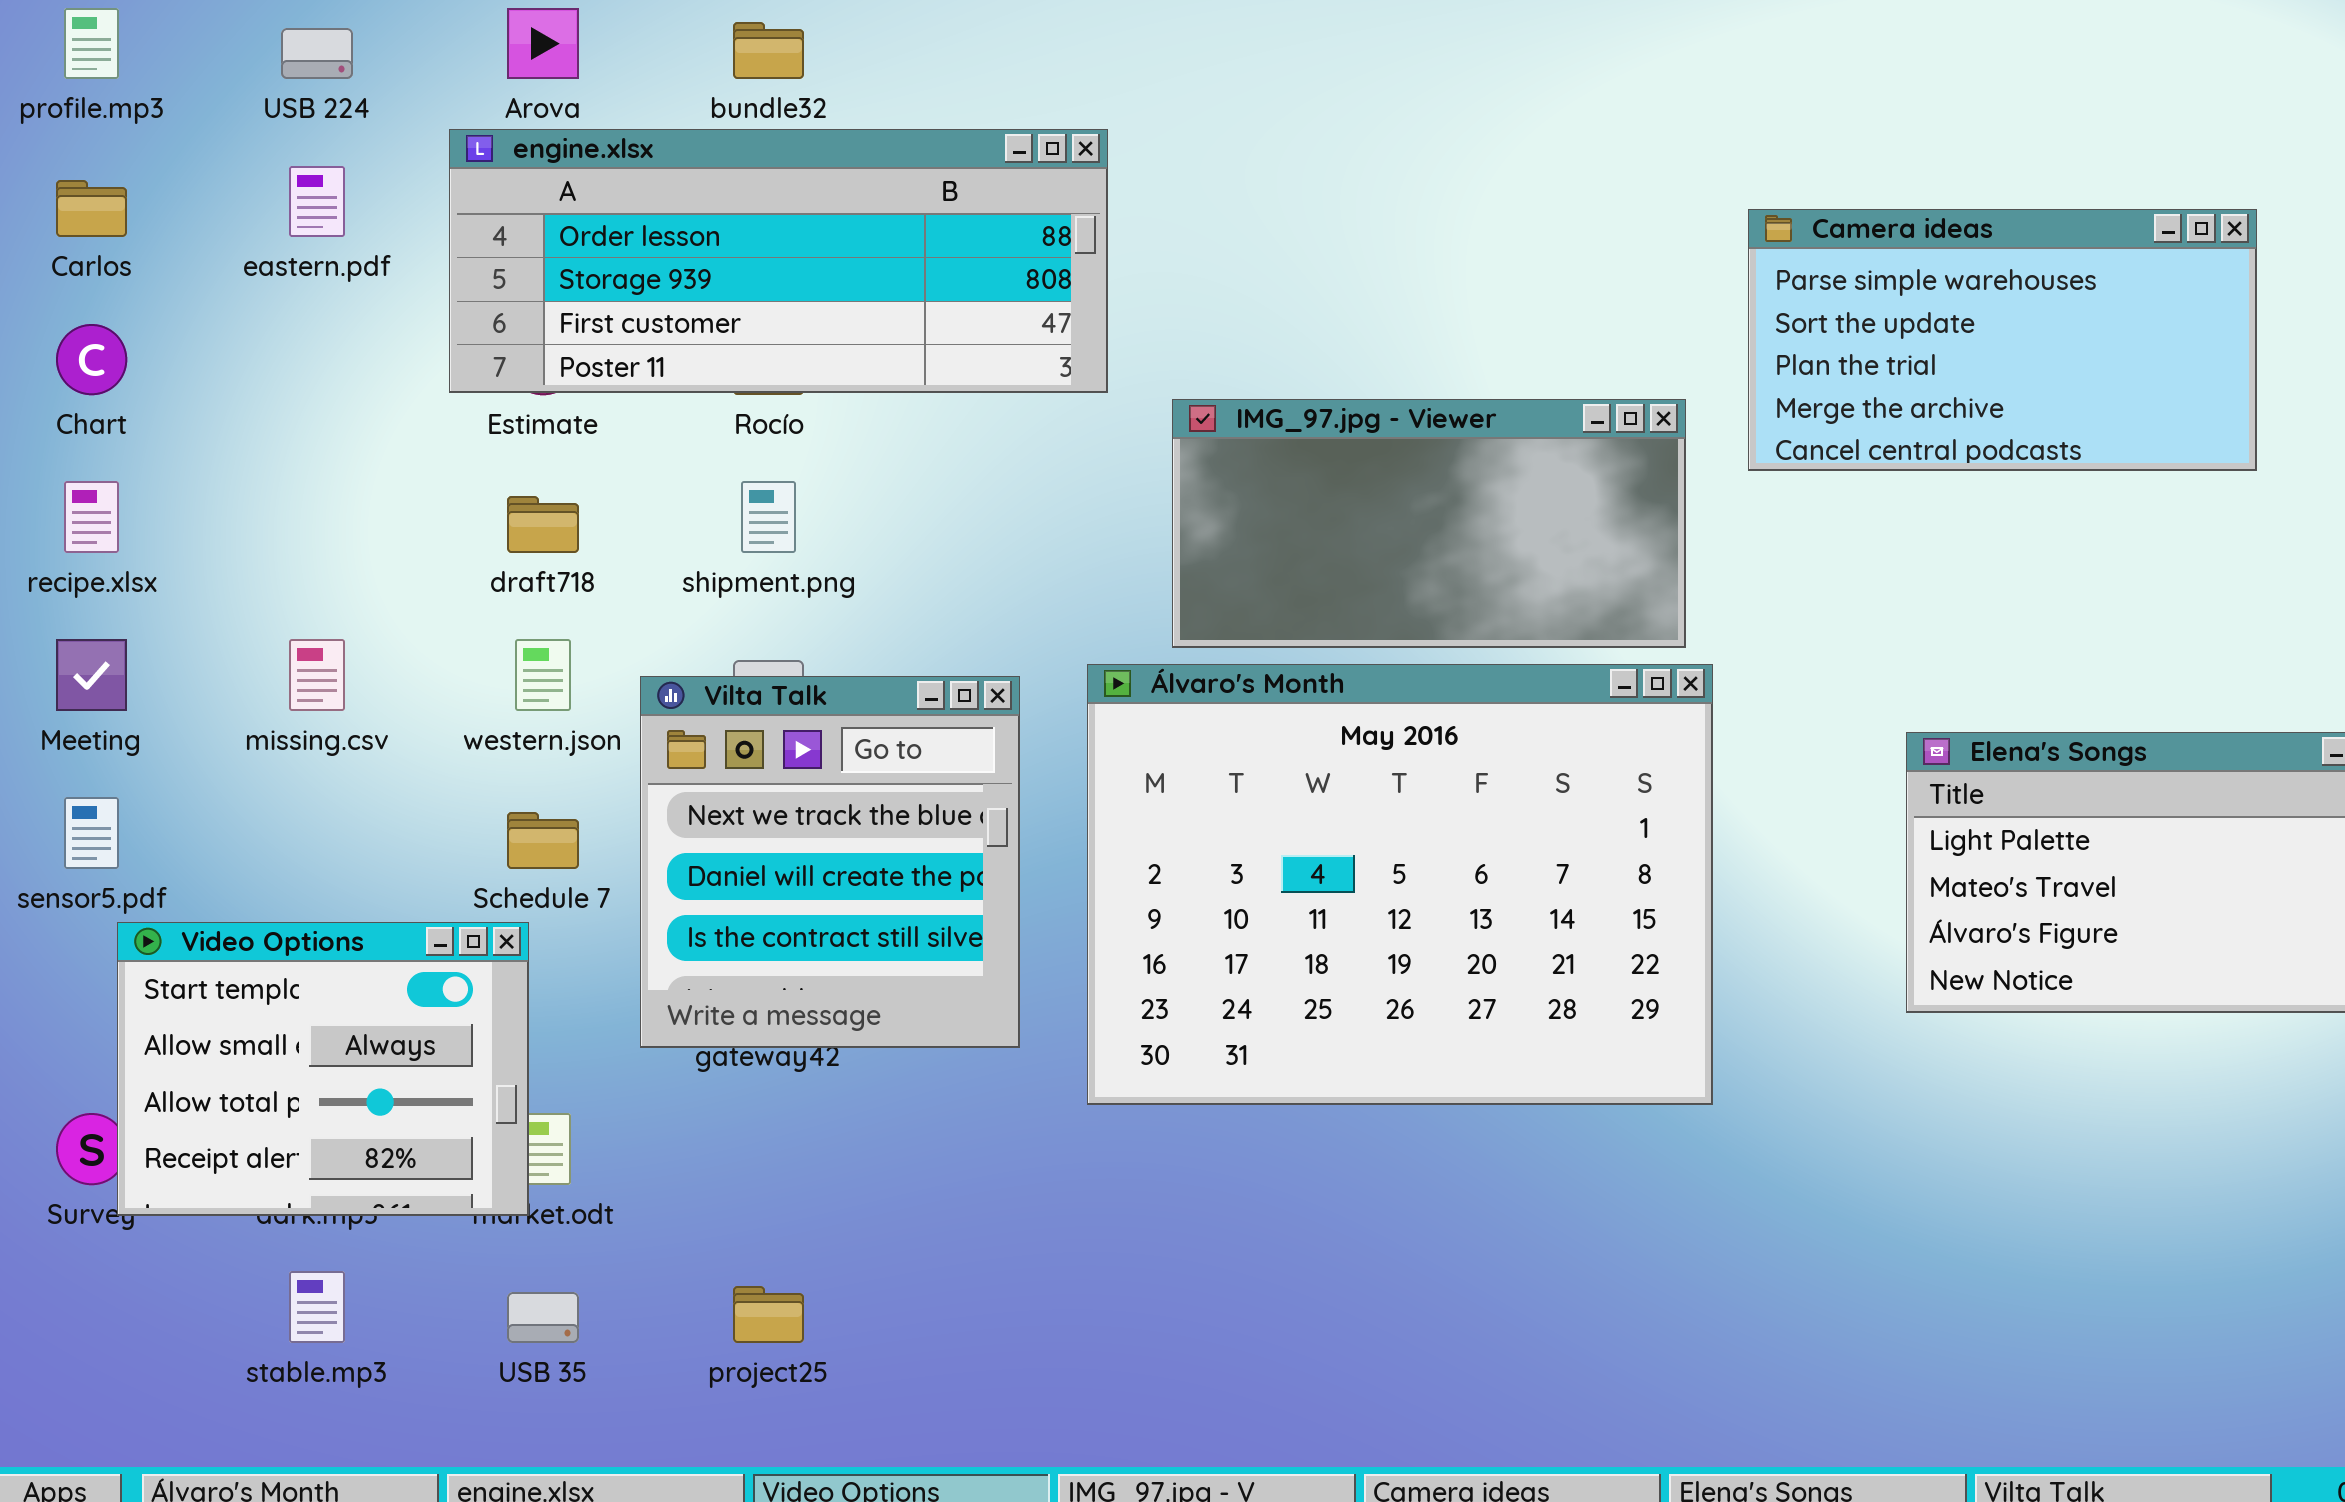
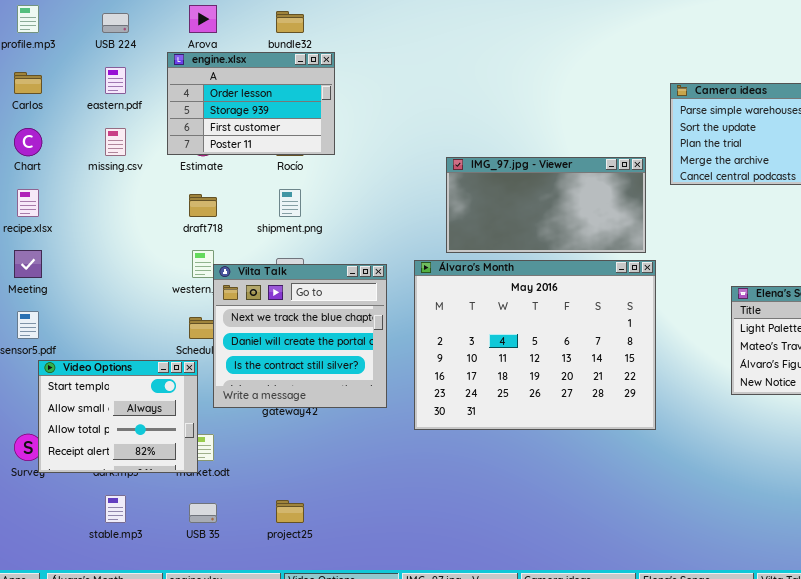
engine.xlsx: [449,129,1108,393] -> [167,52,335,155], resized
missing.csv: [289,639,345,711] -> [105,128,126,156], moved
Vilta Talk: [640,676,1020,1048] -> [213,264,387,408], resized

